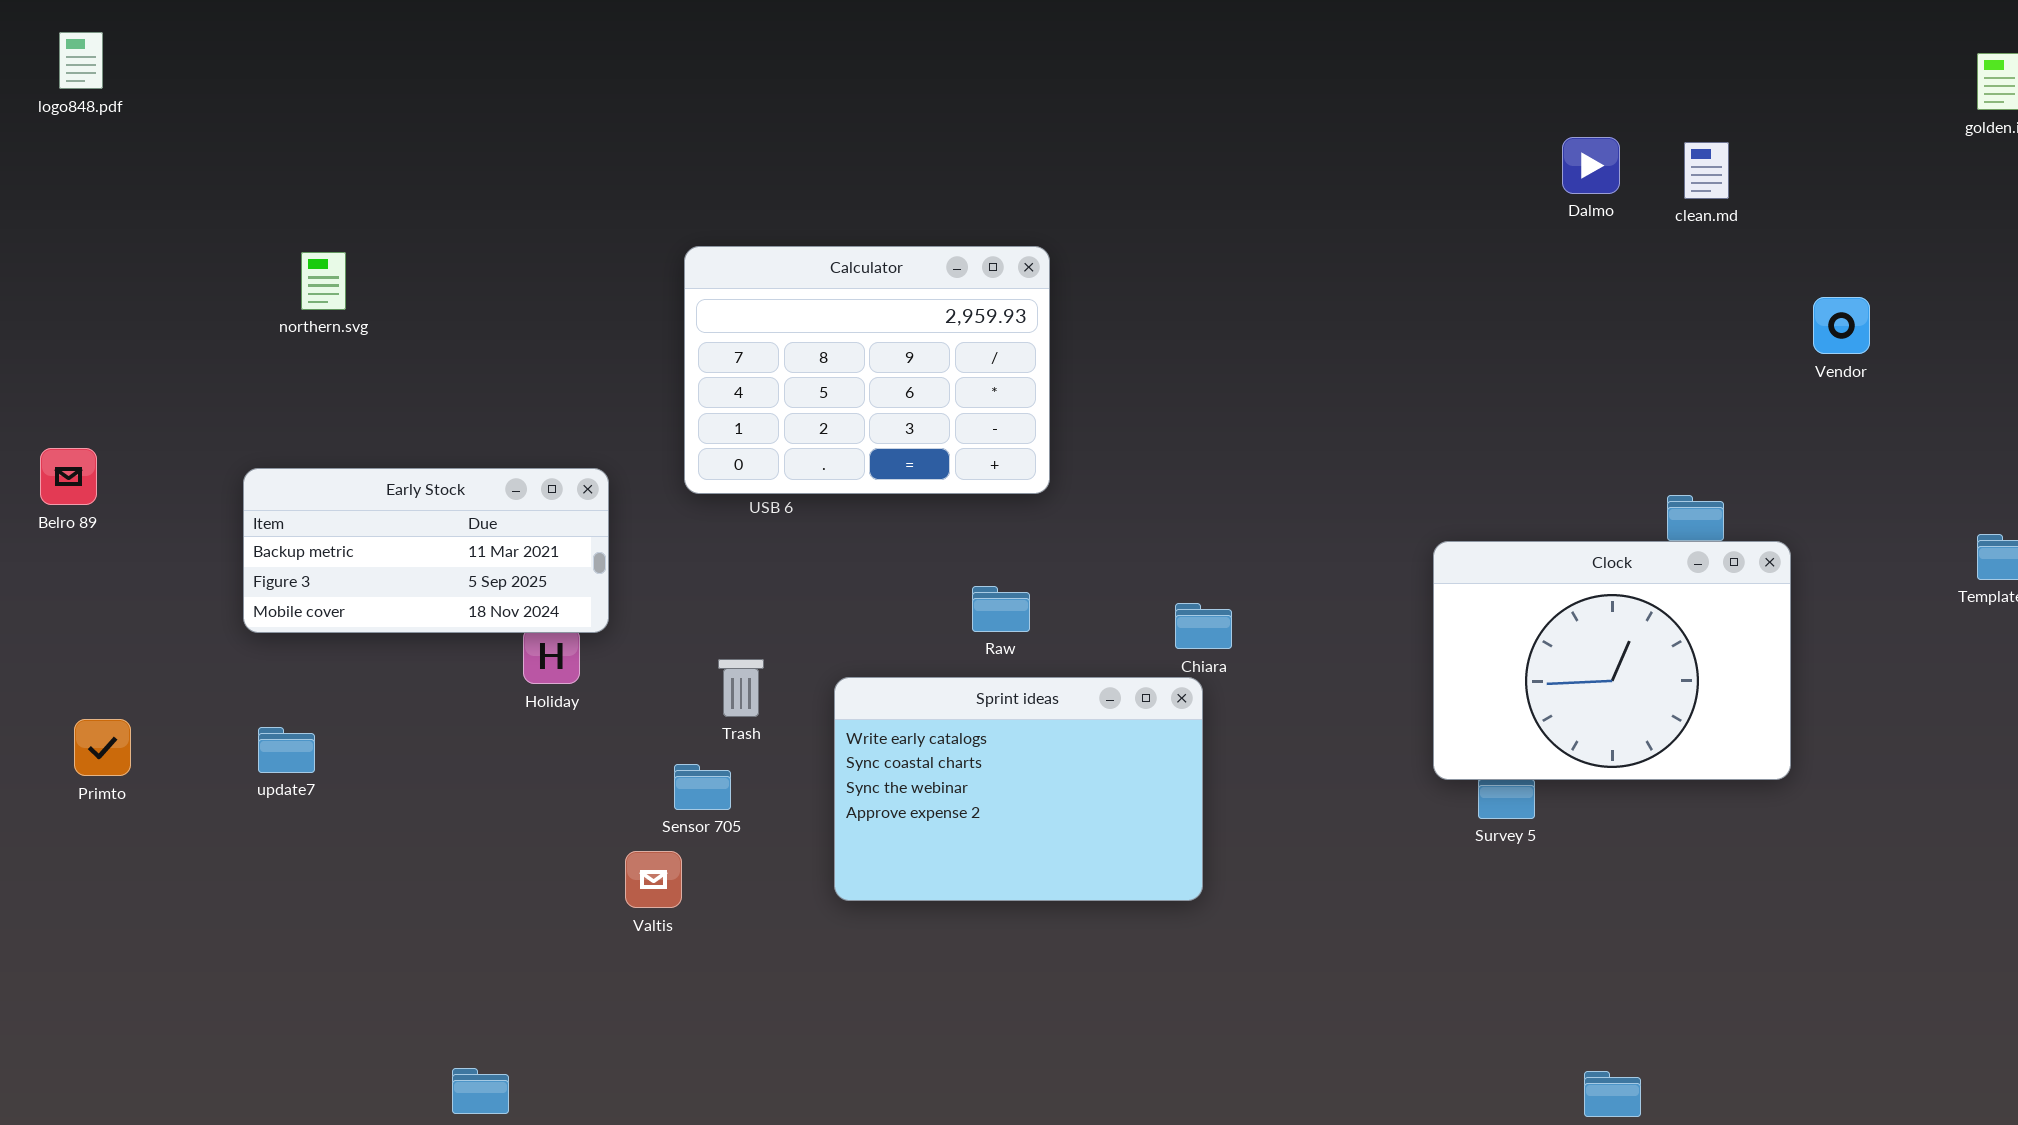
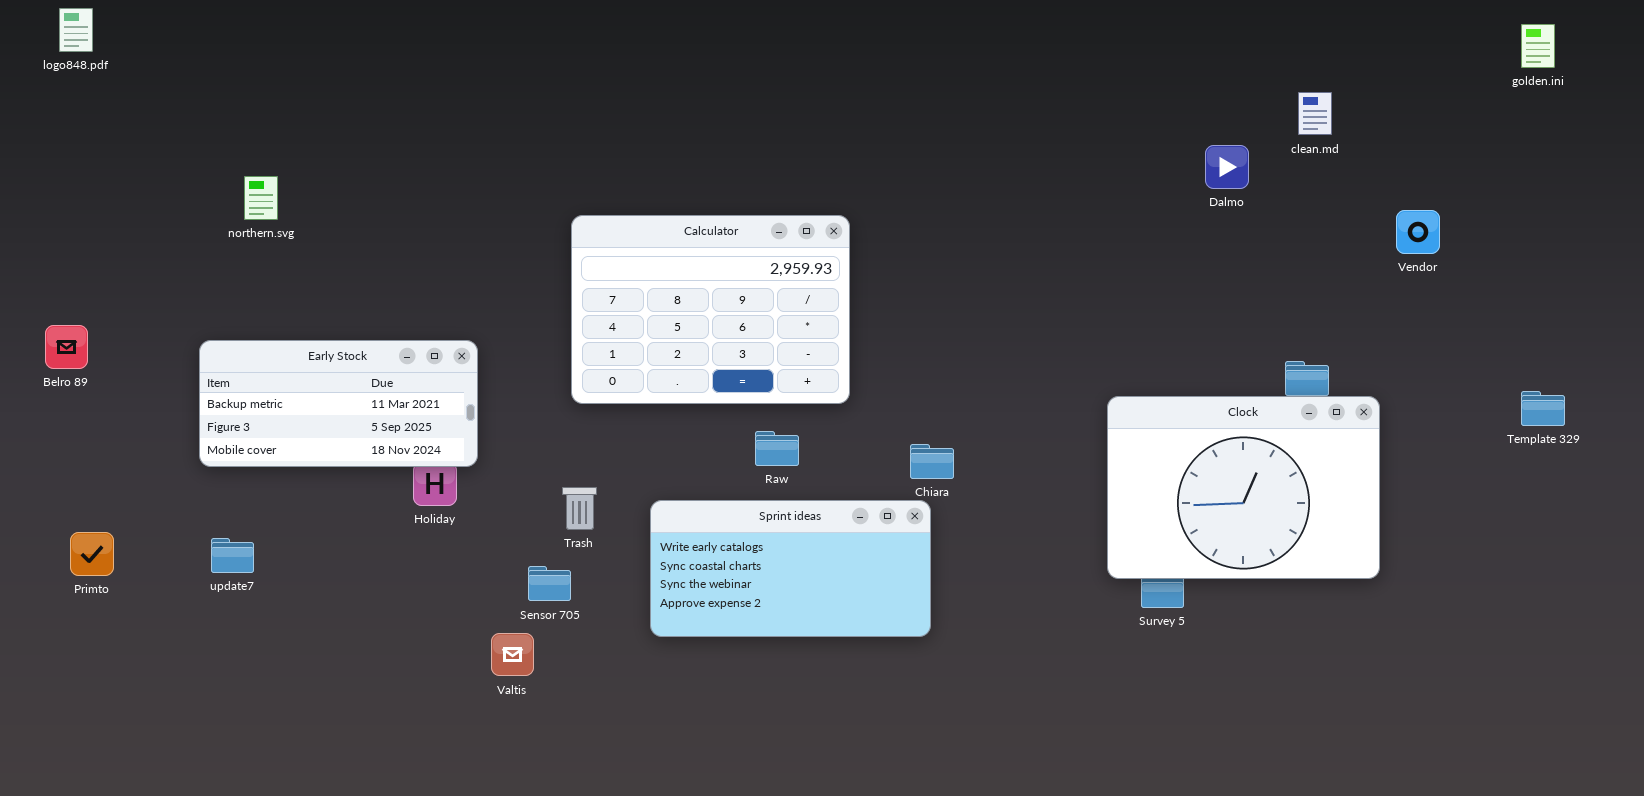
Dalmo: [1562,137,1620,194] -> [1205,145,1249,189], moved
Calculator: [684,246,1050,494] -> [571,215,850,404], moved
Sprint ideas: [834,677,1203,901] -> [650,500,931,637], resized

